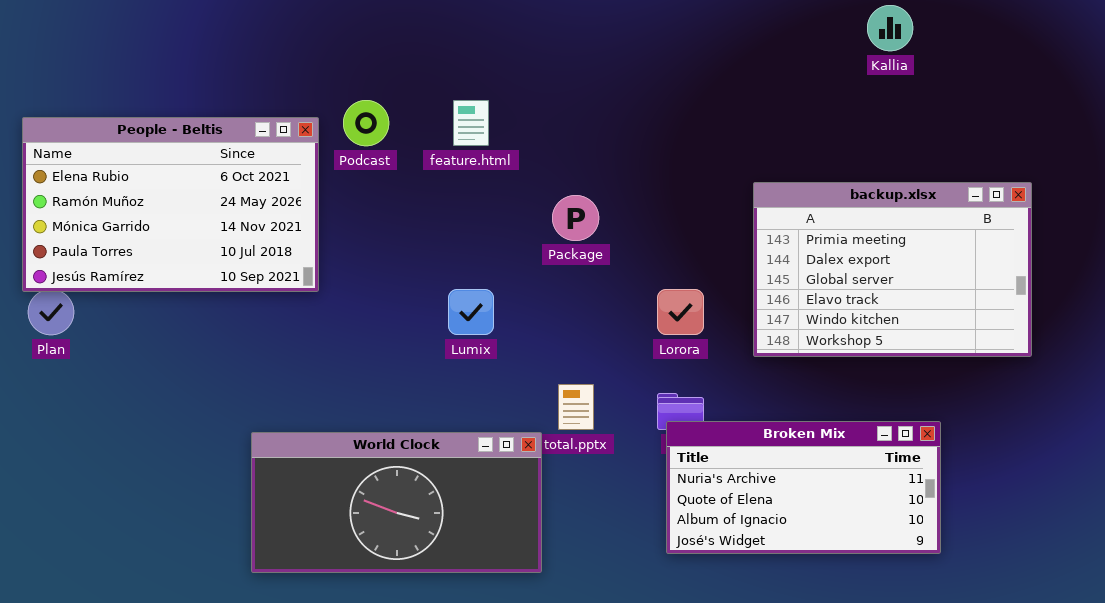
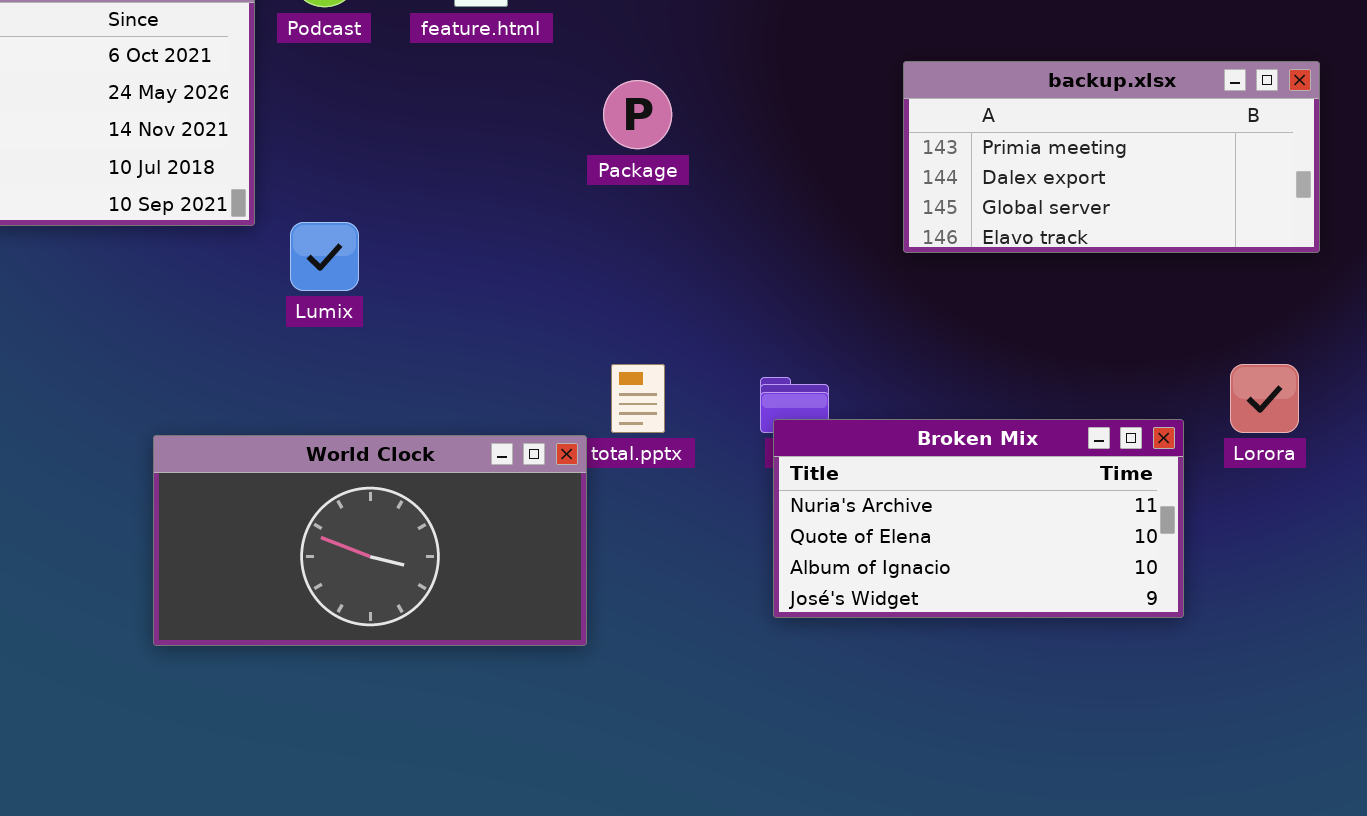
backup.xlsx: [753,182,1032,357] -> [903,61,1320,253], resized
Lumix: [448,289,494,335] -> [290,222,359,291], moved
Lorora: [657,289,704,335] -> [1230,364,1299,433], moved

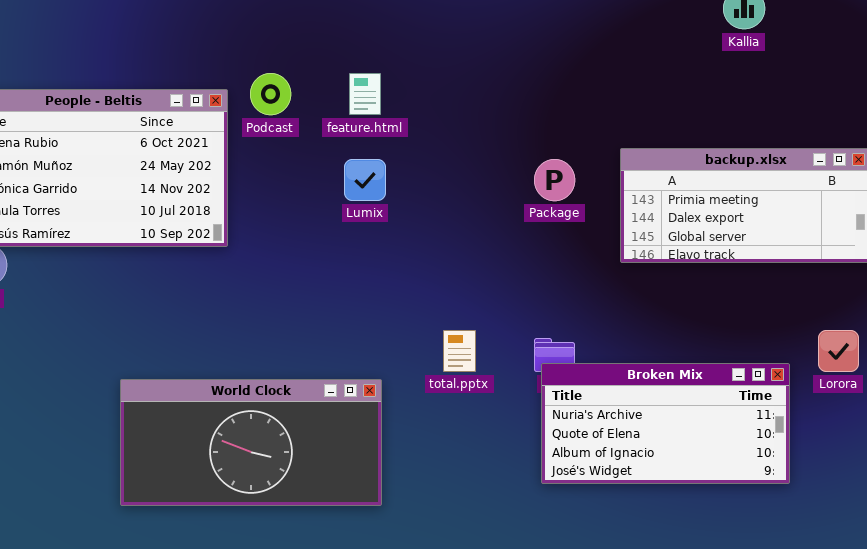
Package: [603,80,672,149] -> [534,159,575,201], moved
Lumix: [290,222,359,291] -> [344,159,386,201], moved
World Clock: [153,435,587,646] -> [120,379,382,506], moved

